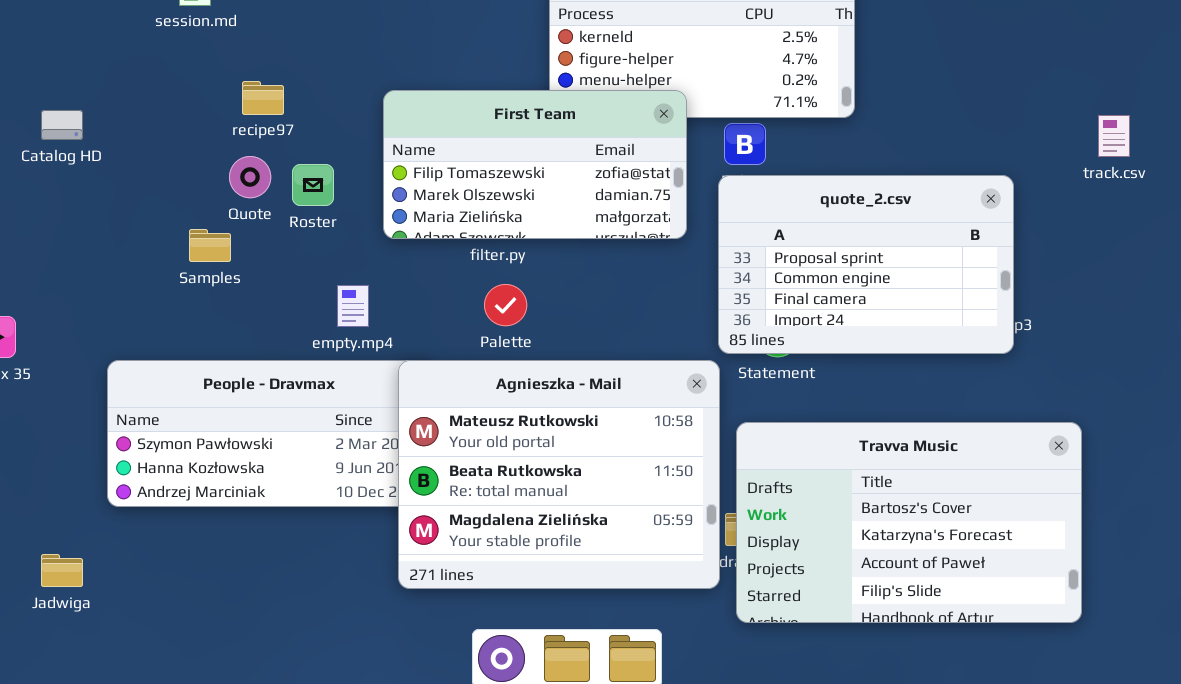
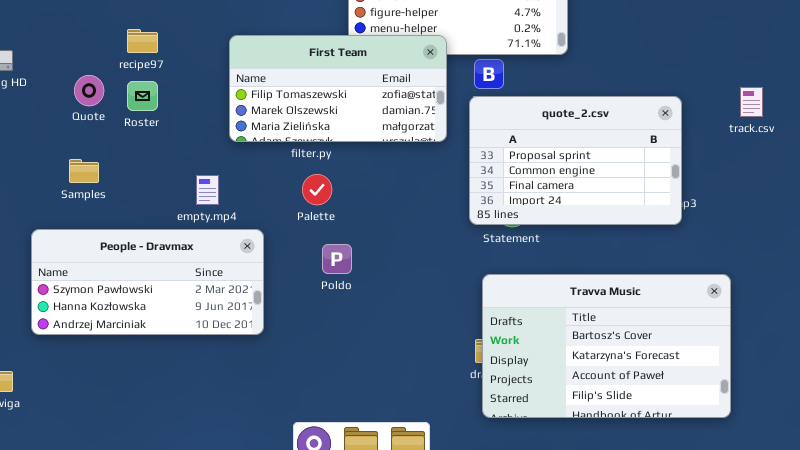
track.csv: [1098,115,1130,157] -> [740,87,763,117], moved
Quote: [229,156,271,198] -> [74,75,104,106], moved
Roster: [292,164,334,206] -> [127,81,158,111], moved
Samples: [189,229,231,262] -> [69,159,99,183], moved
Agnieszka - Mail: [398,360,720,589] -> none, closed

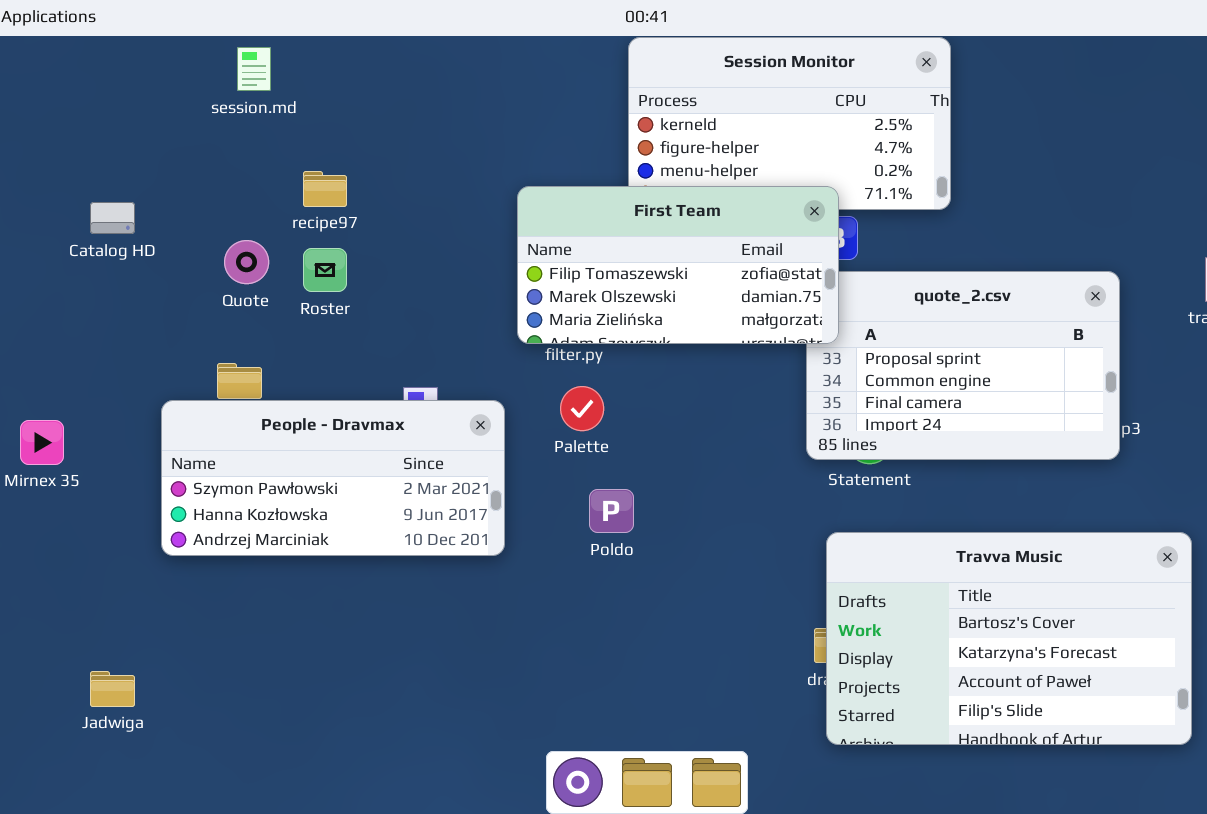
First Team: [229,35,447,142] -> [517,186,839,344], moved
People - Dravmax: [31,229,264,335] -> [161,400,505,556], moved

